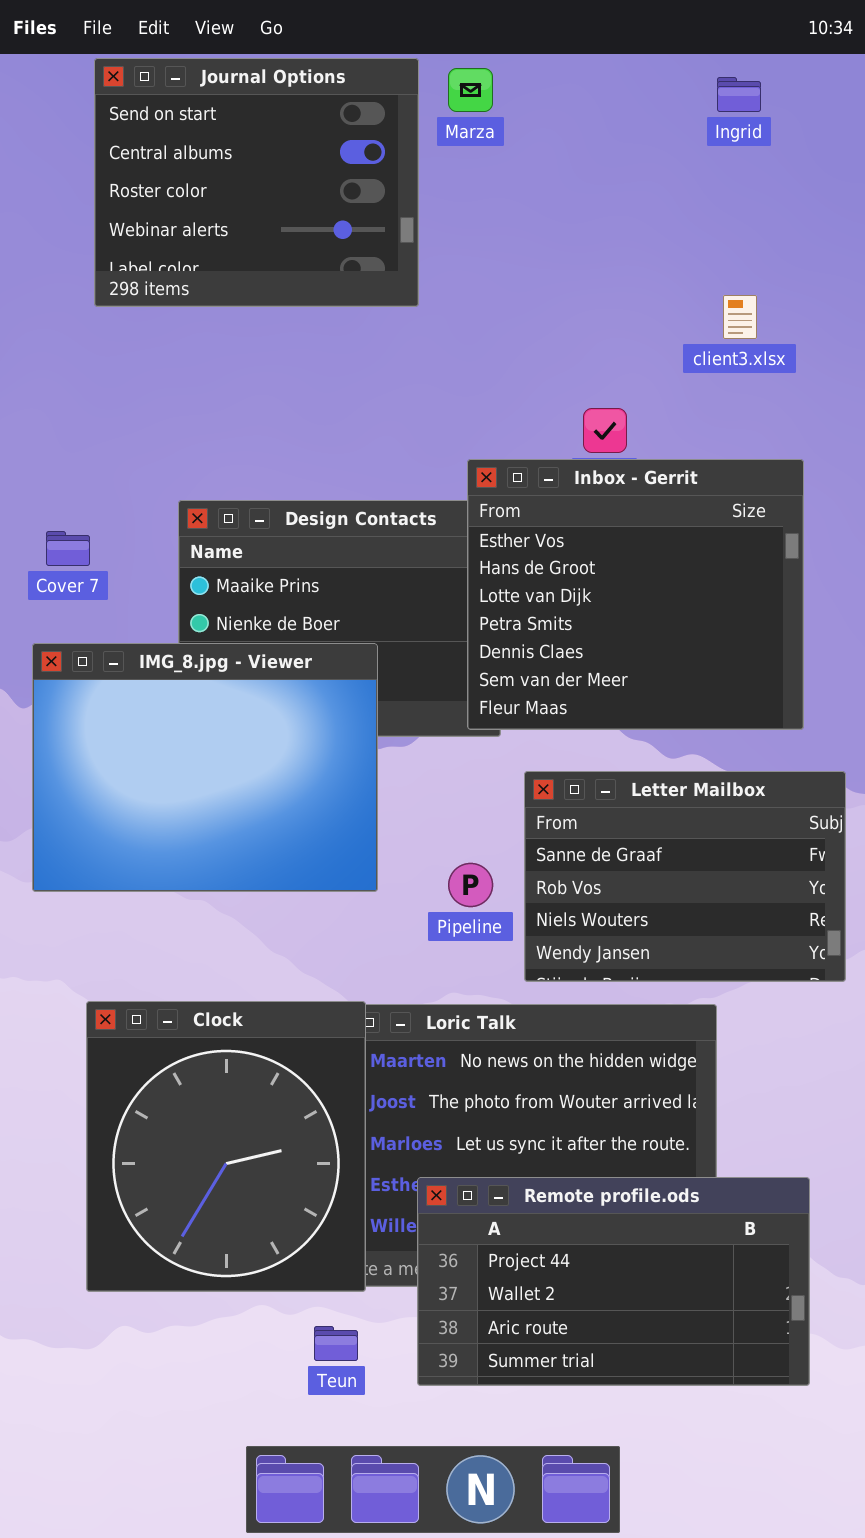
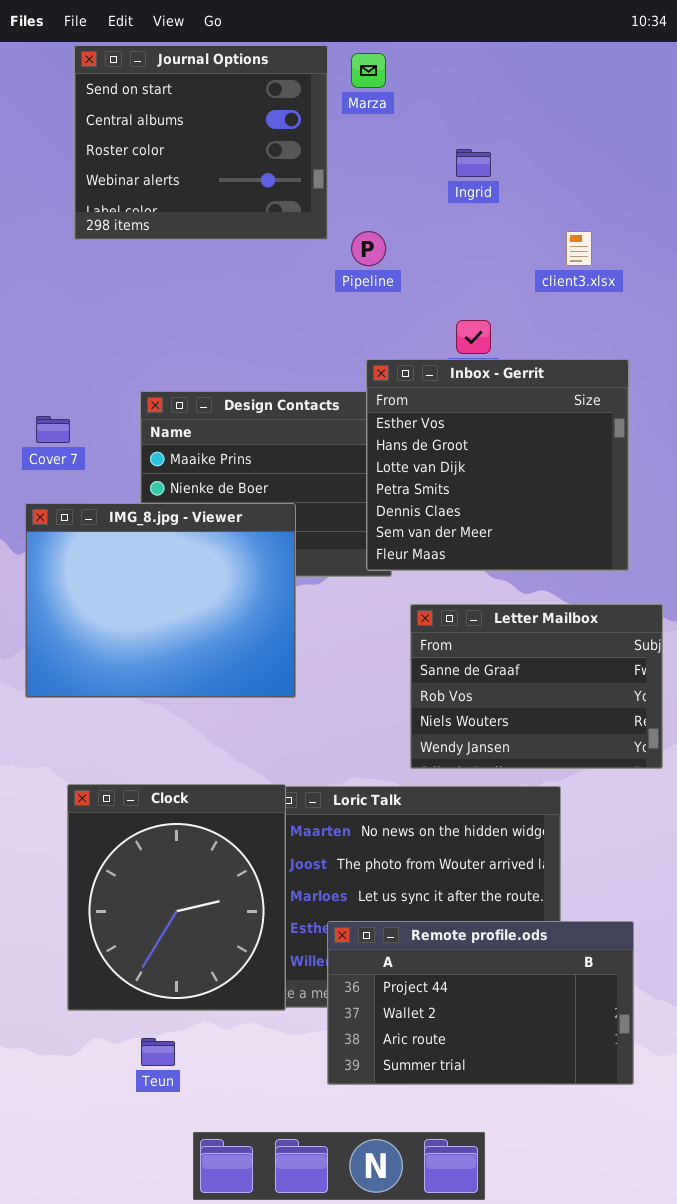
Ingrid: [717,77,761,112] -> [456,149,491,177], moved
Pipeline: [448,863,493,907] -> [351,231,386,266], moved
Teun: [314,1326,358,1361] -> [141,1038,175,1066], moved

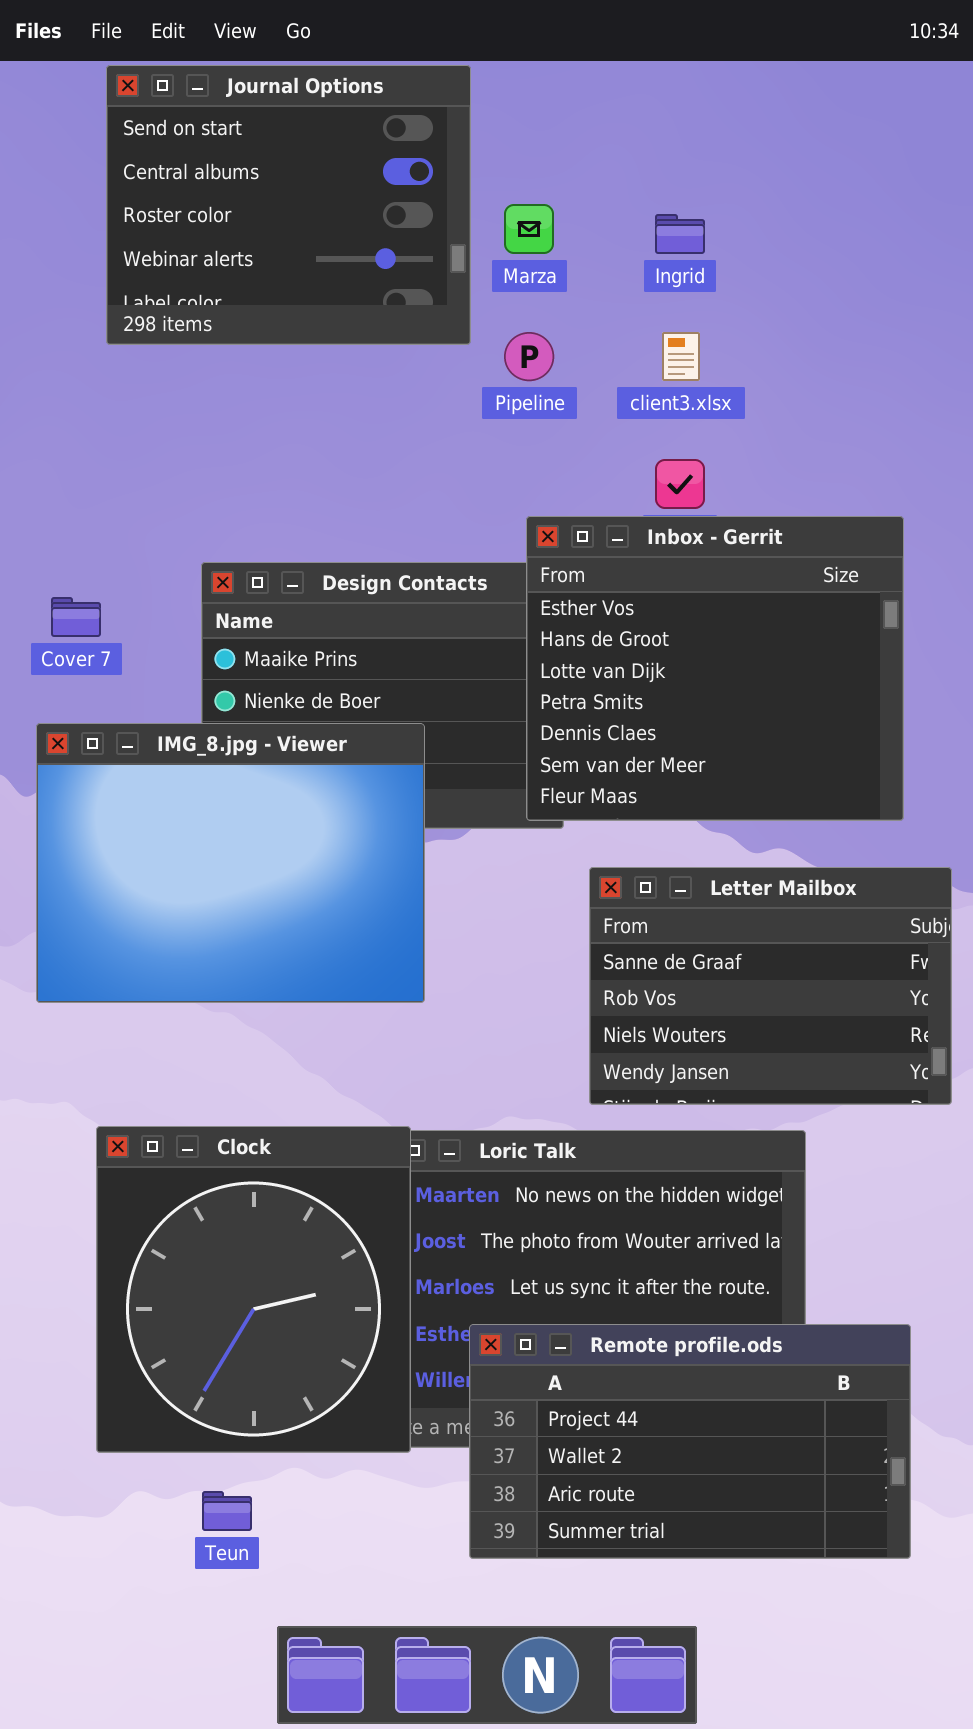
Marza: [351,53,386,88] -> [504,204,554,254], moved
client3.xlsx: [566,231,592,266] -> [662,332,700,381], moved

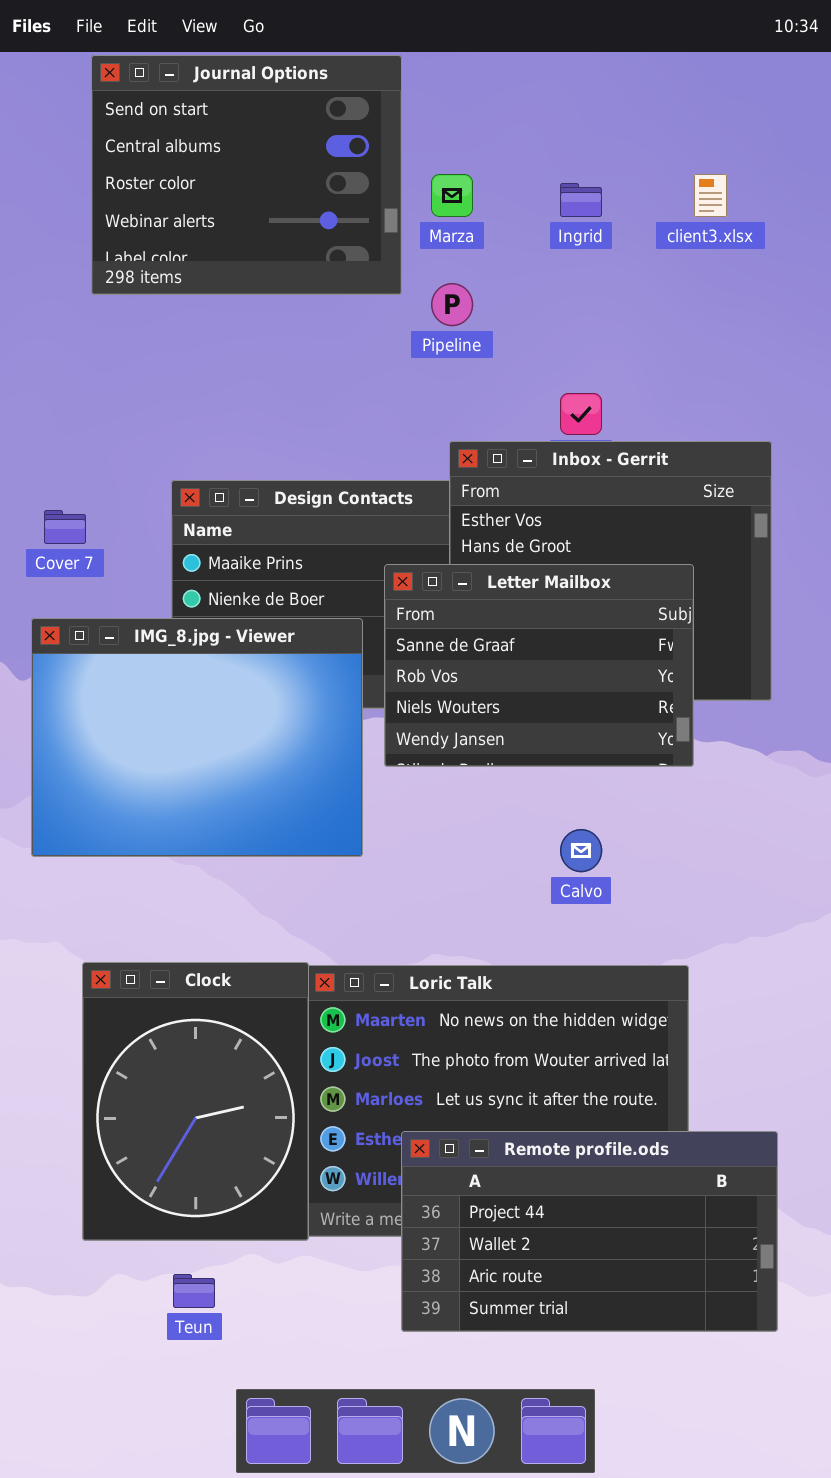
client3.xlsx: [662,332,700,381] -> [694,174,727,217], moved
Letter Mailbox: [589,867,952,1105] -> [384,564,694,767], moved
Clock: [96,1126,411,1453] -> [82,962,309,1241], resized

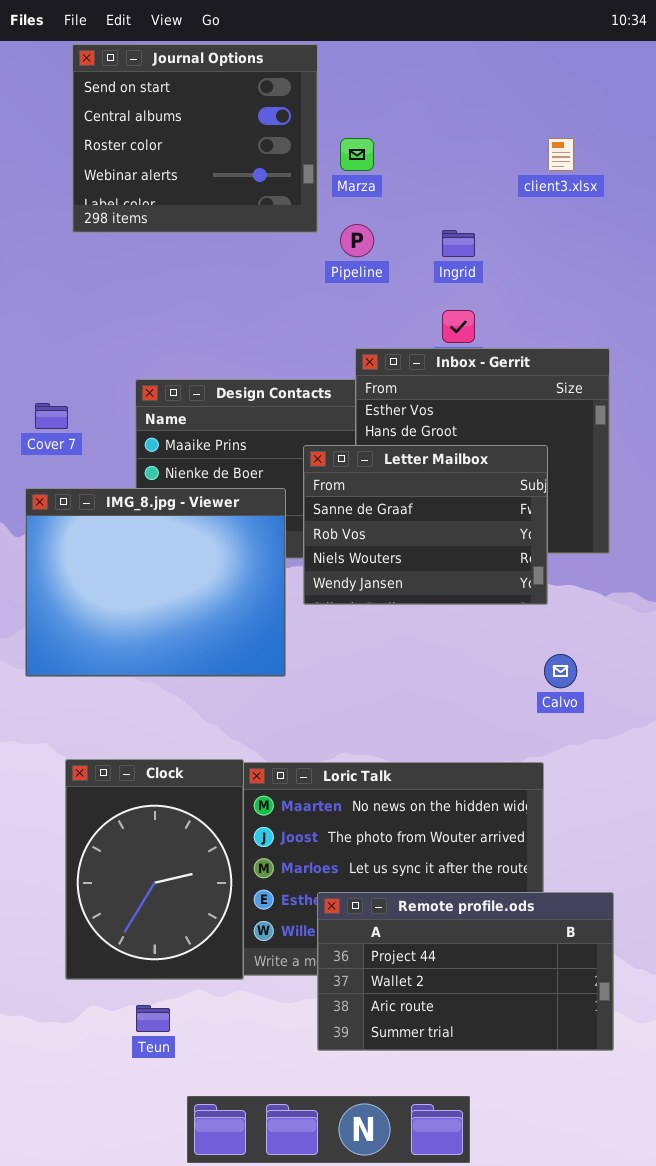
Ingrid: [560,183,602,217] -> [442,230,475,257], moved
Calvo: [560,829,602,872] -> [544,654,577,688], moved

